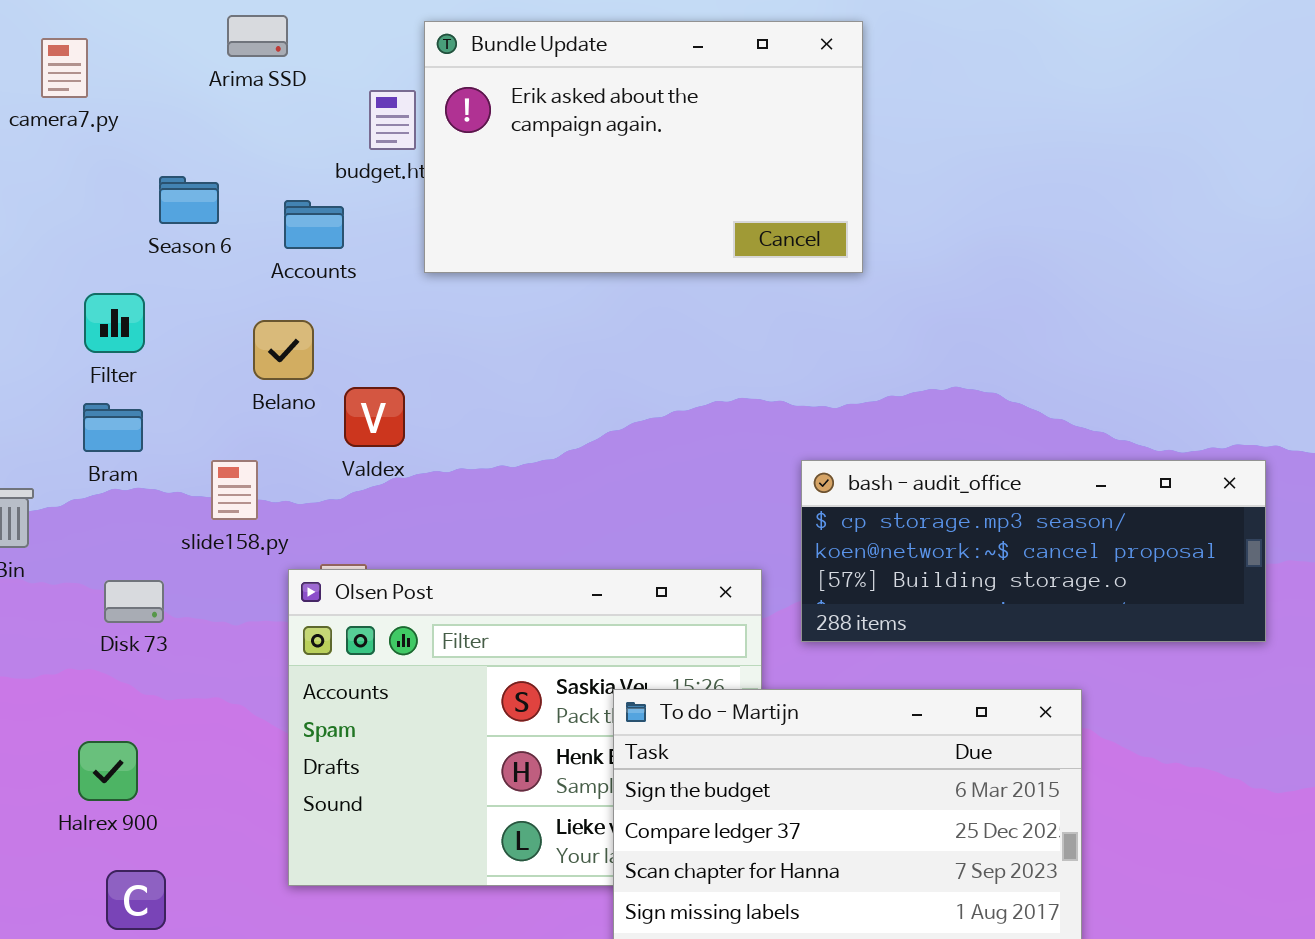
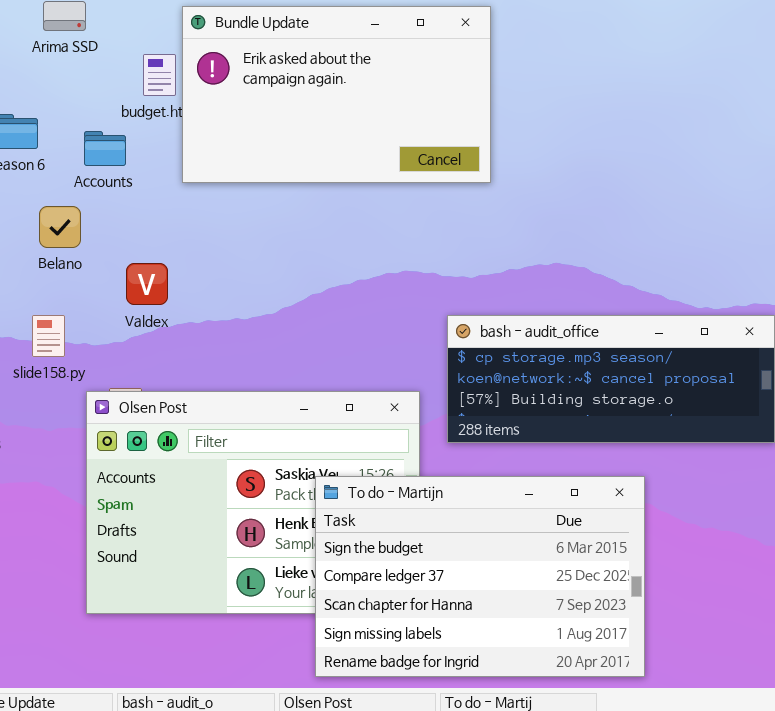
Belano: [253,320,314,380] -> [39,206,81,248], moved

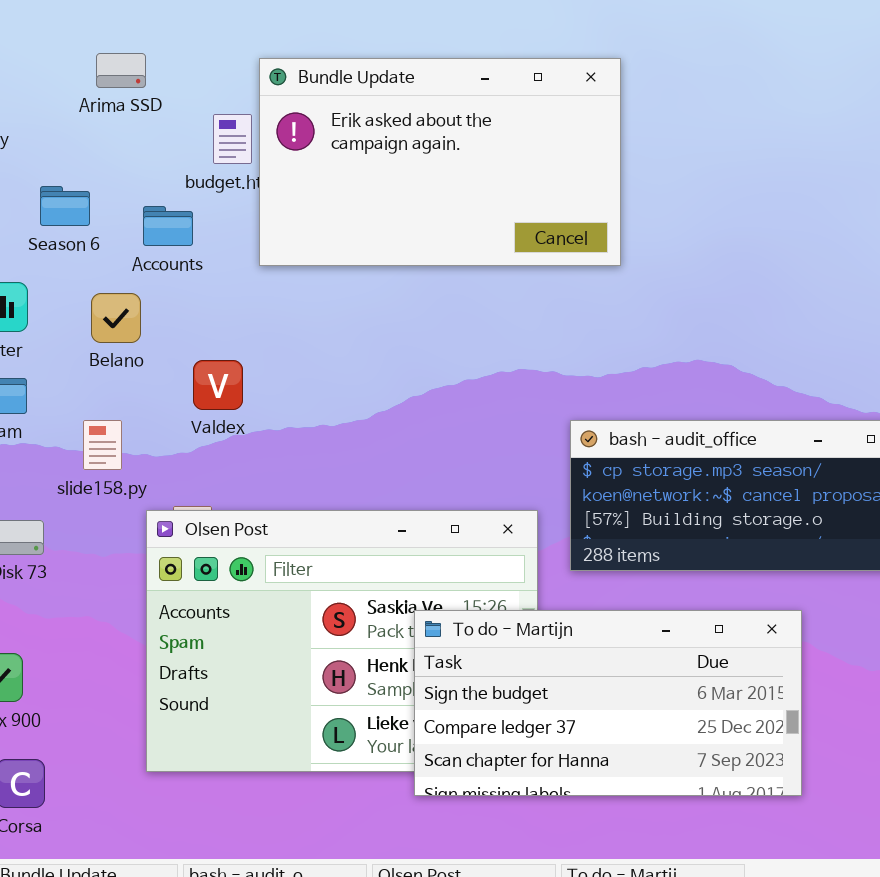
To do - Martijn: [315,476,645,677] -> [414,610,802,796], resized

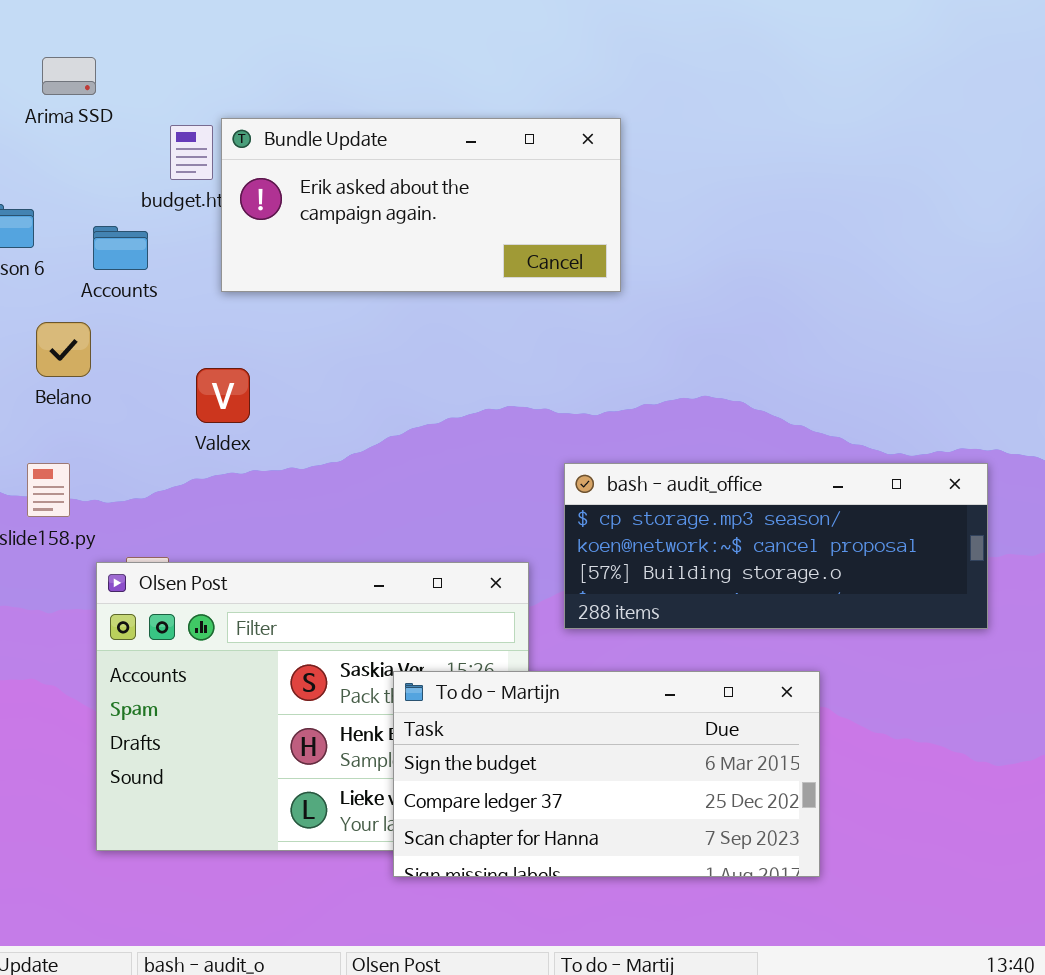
Bundle Update: [259,58,621,266] -> [221,118,621,292], resized
Valdex: [193,360,243,410] -> [196,368,250,423], moved

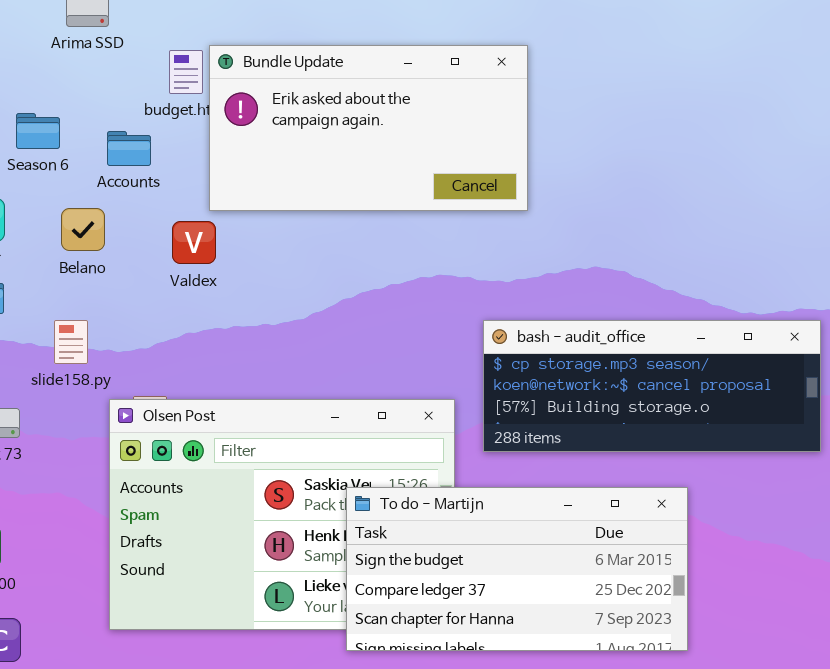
Bundle Update: [221,118,621,292] -> [209,45,528,211], resized
Valdex: [196,368,250,423] -> [172,221,216,264], moved

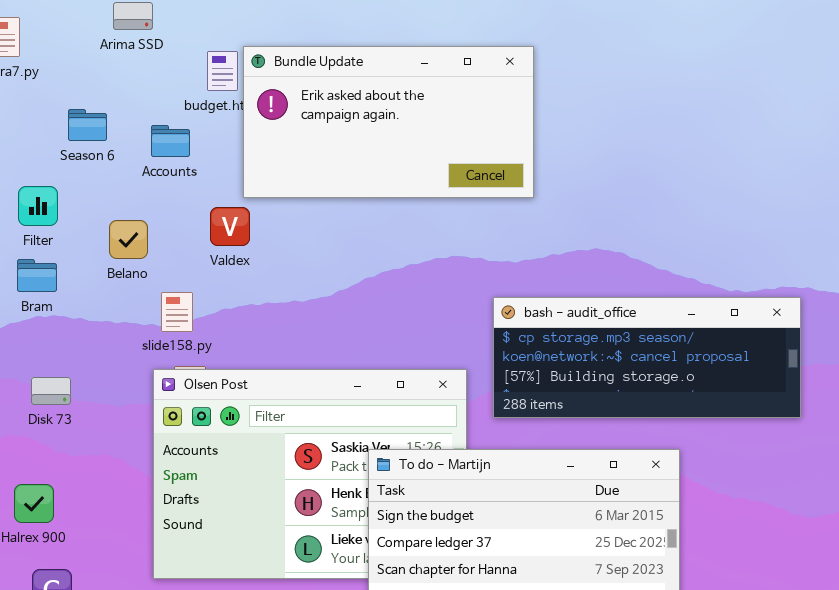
Belano: [61,208,105,251] -> [109,220,148,259], moved
slide158.py: [54,320,88,364] -> [161,292,193,332], moved

